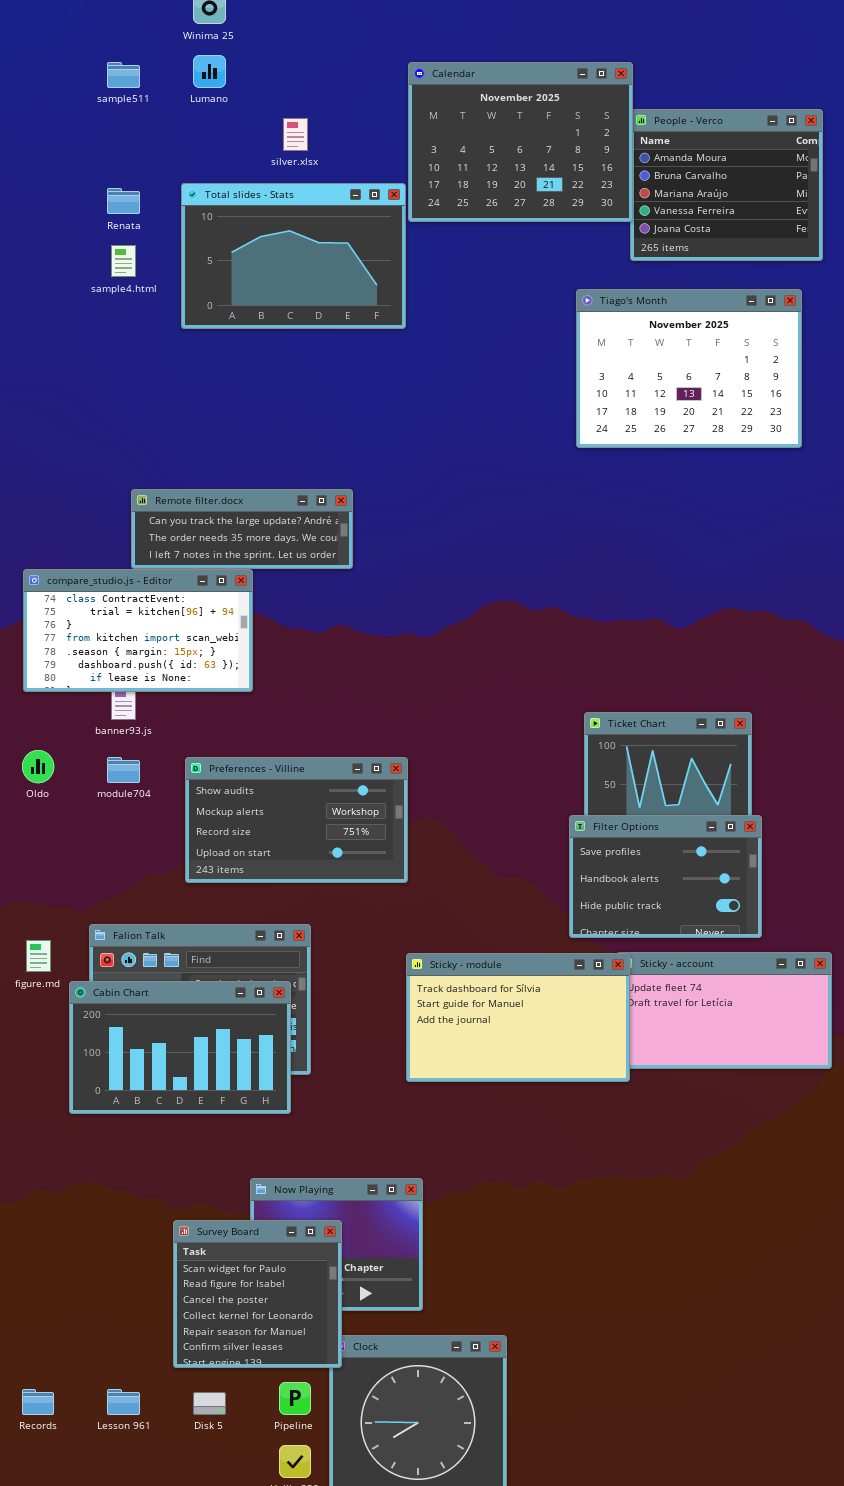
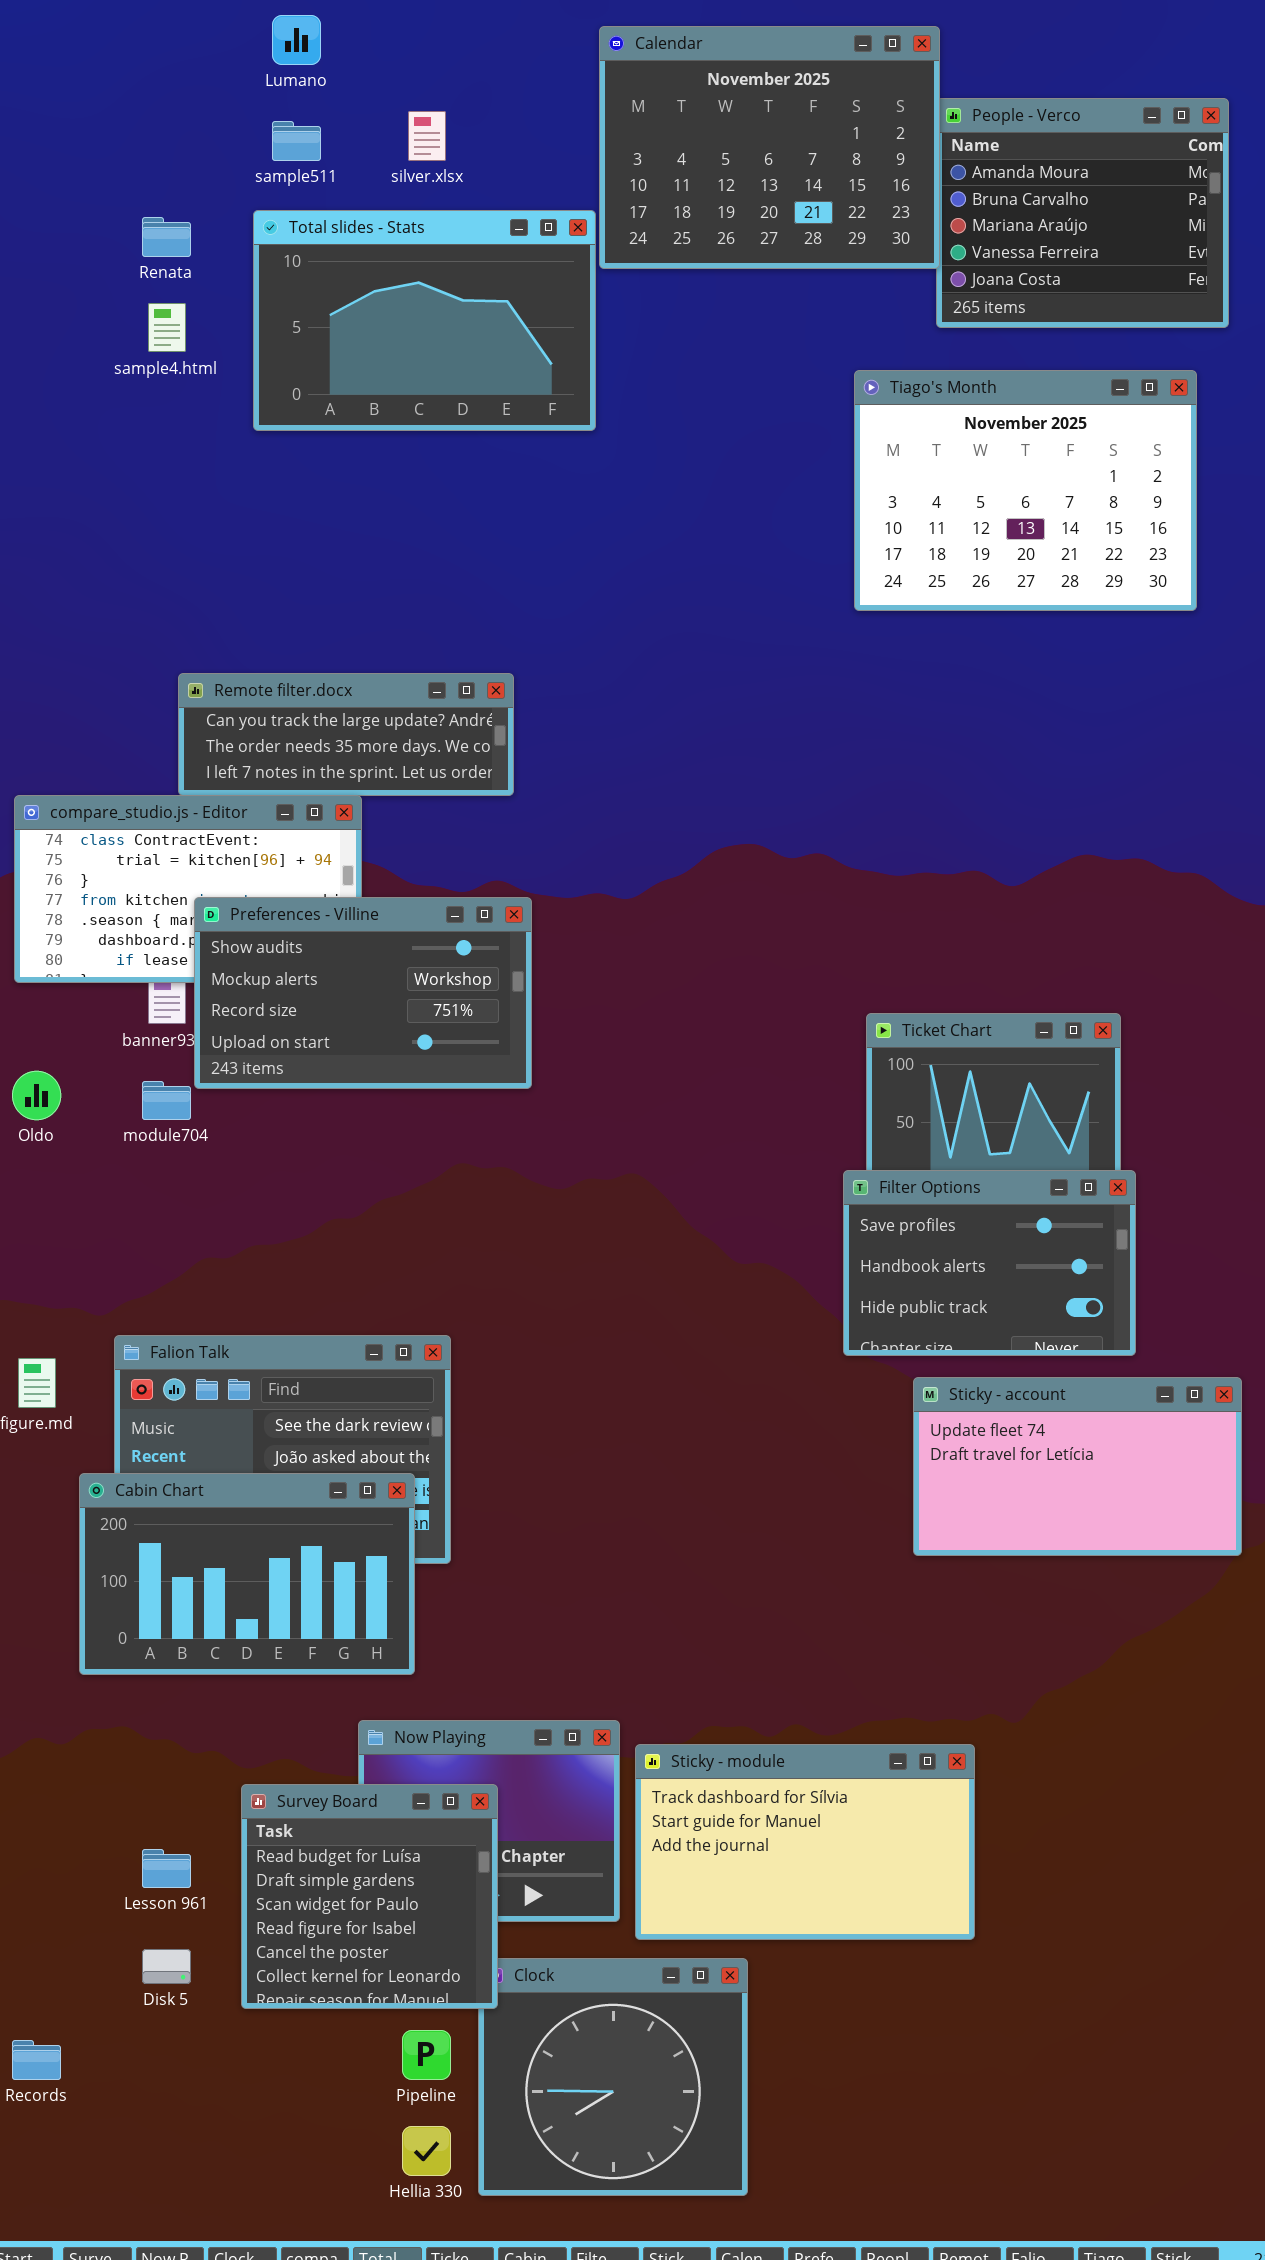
sample511: [107,62,140,88] -> [272,121,321,161], moved
Preferences - Villine: [185,757,408,883] -> [194,897,532,1089], moved
Sticky - module: [406,953,630,1082] -> [635,1744,975,1940], moved
Cabin Chart: [69,981,291,1114] -> [79,1473,415,1675], moved
Survey Board: [173,1220,342,1368] -> [241,1784,498,2009], scrolled up 2 rows
Lesson 961: [107,1389,140,1415] -> [142,1849,191,1888], moved
Disk 5: [193,1392,226,1415] -> [142,1949,191,1984], moved

